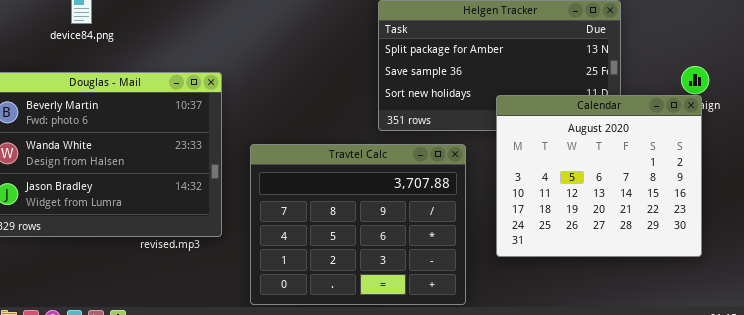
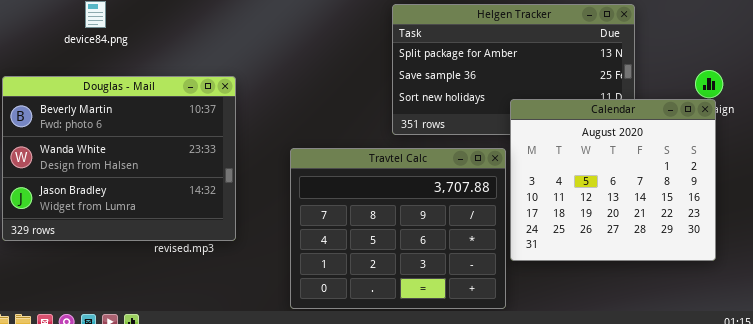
Travtel Calc: [250,144,466,305] -> [290,148,506,309], moved

